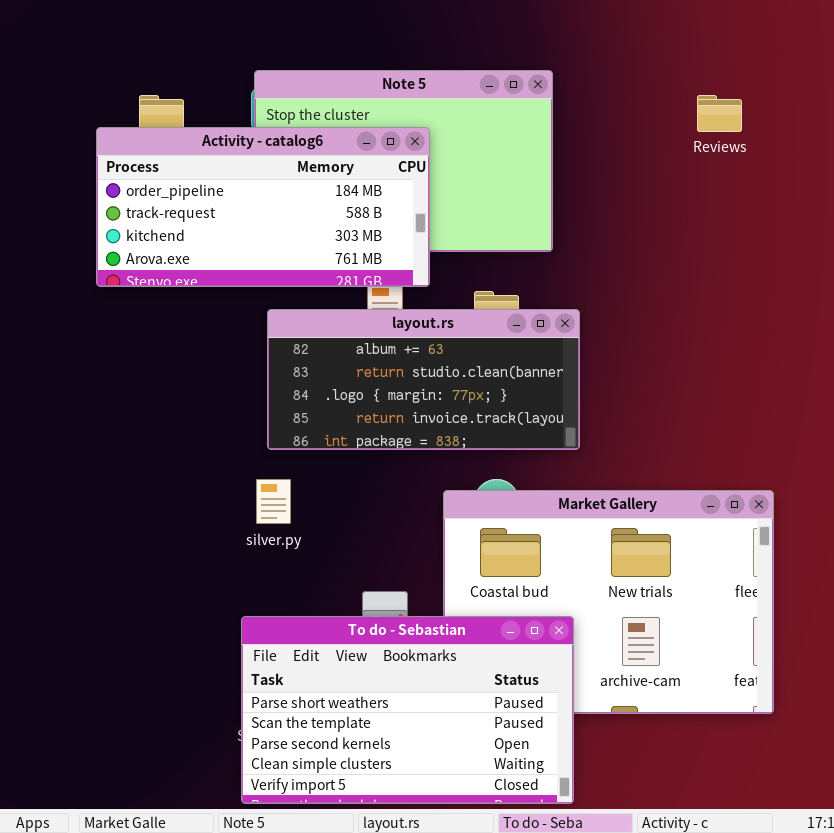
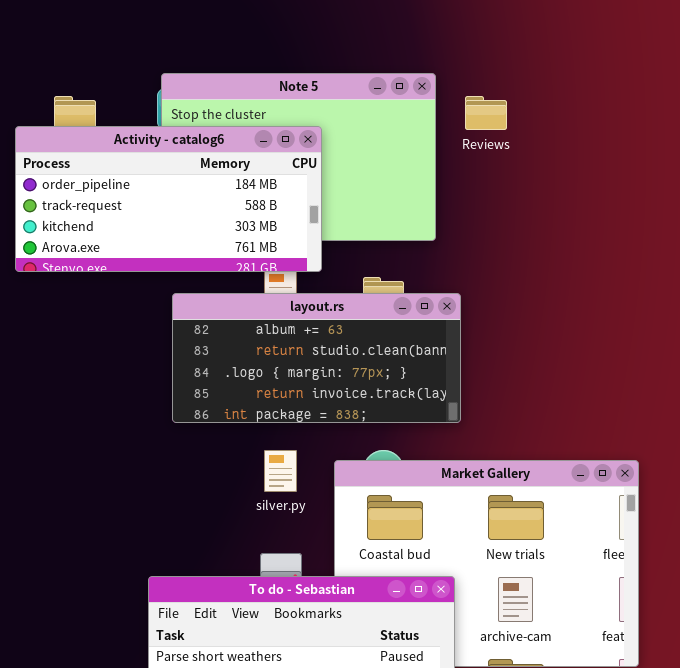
Reviews: [697,95,742,132] -> [465,96,507,130], moved
silver.py: [256,479,291,524] -> [264,450,297,492], moved

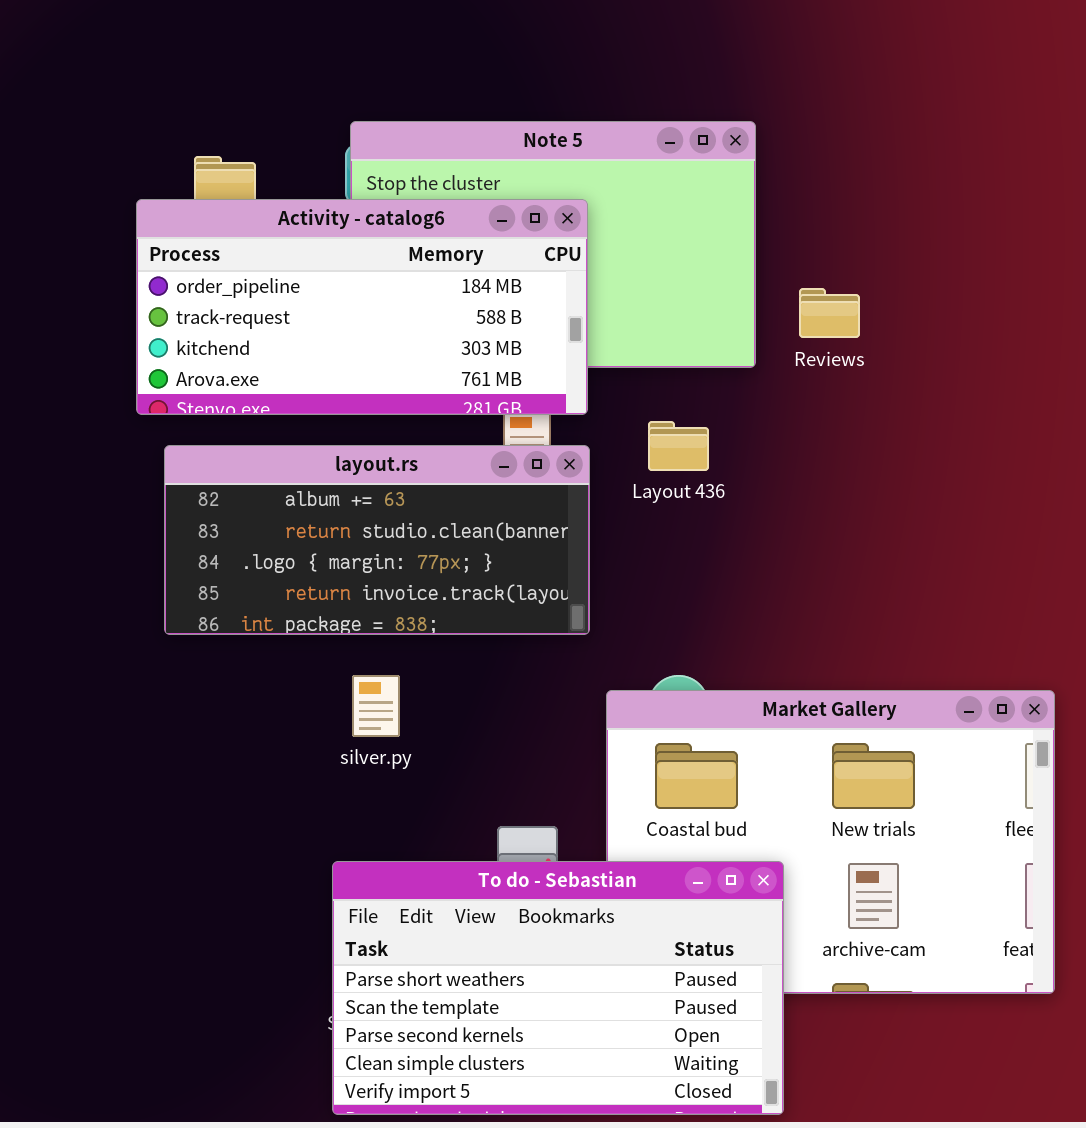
Reviews: [465,96,507,130] -> [799,288,860,338], moved
layout.rs: [172,293,461,423] -> [164,445,590,635], moved
silver.py: [264,450,297,492] -> [352,675,400,737], moved

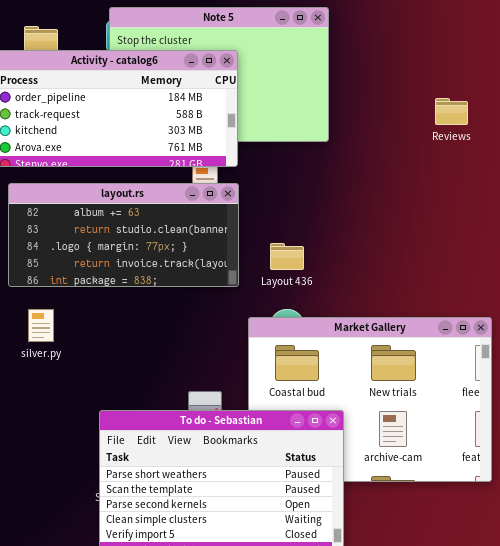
Reviews: [799,288,860,338] -> [435,98,468,125], moved
Layout 436: [648,421,709,471] -> [270,243,304,270], moved
silver.py: [352,675,400,737] -> [28,309,54,342], moved

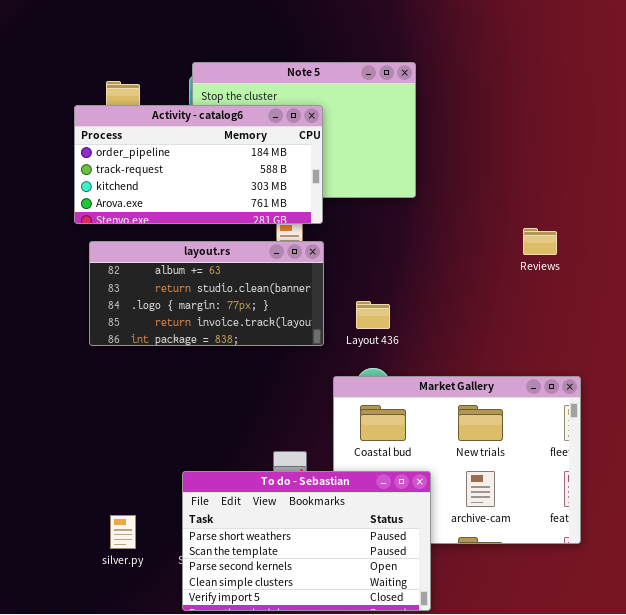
Reviews: [435,98,468,125] -> [523,228,557,255], moved
silver.py: [28,309,54,342] -> [110,515,136,549], moved

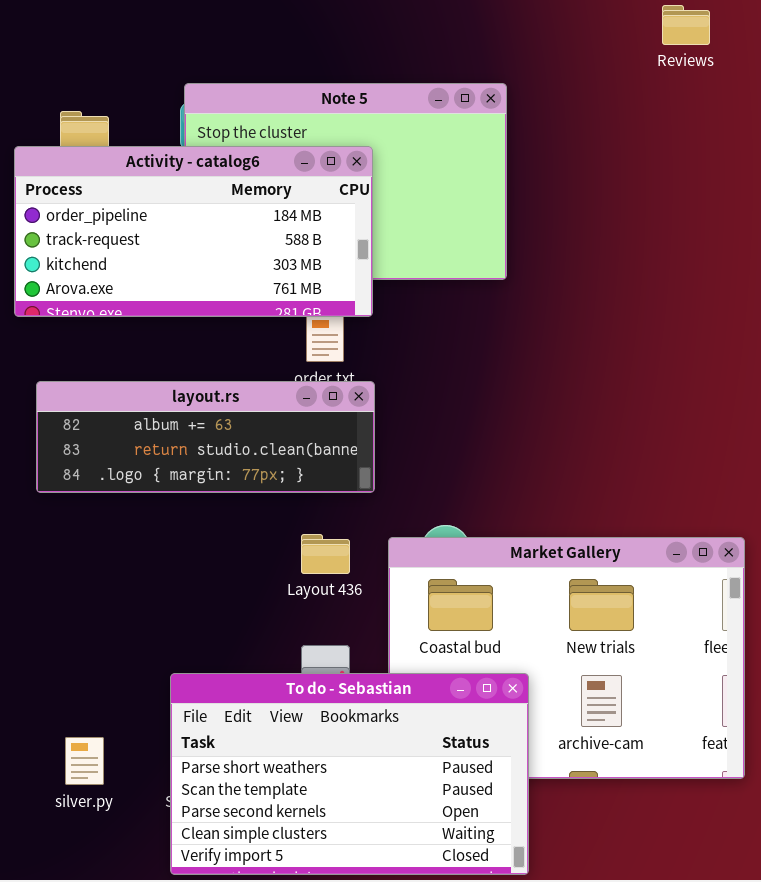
Reviews: [523,228,557,255] -> [662,5,710,45], moved
layout.rs: [89,241,324,346] -> [36,381,375,493], resized
Layout 436: [356,301,390,329] -> [301,534,350,574], moved

